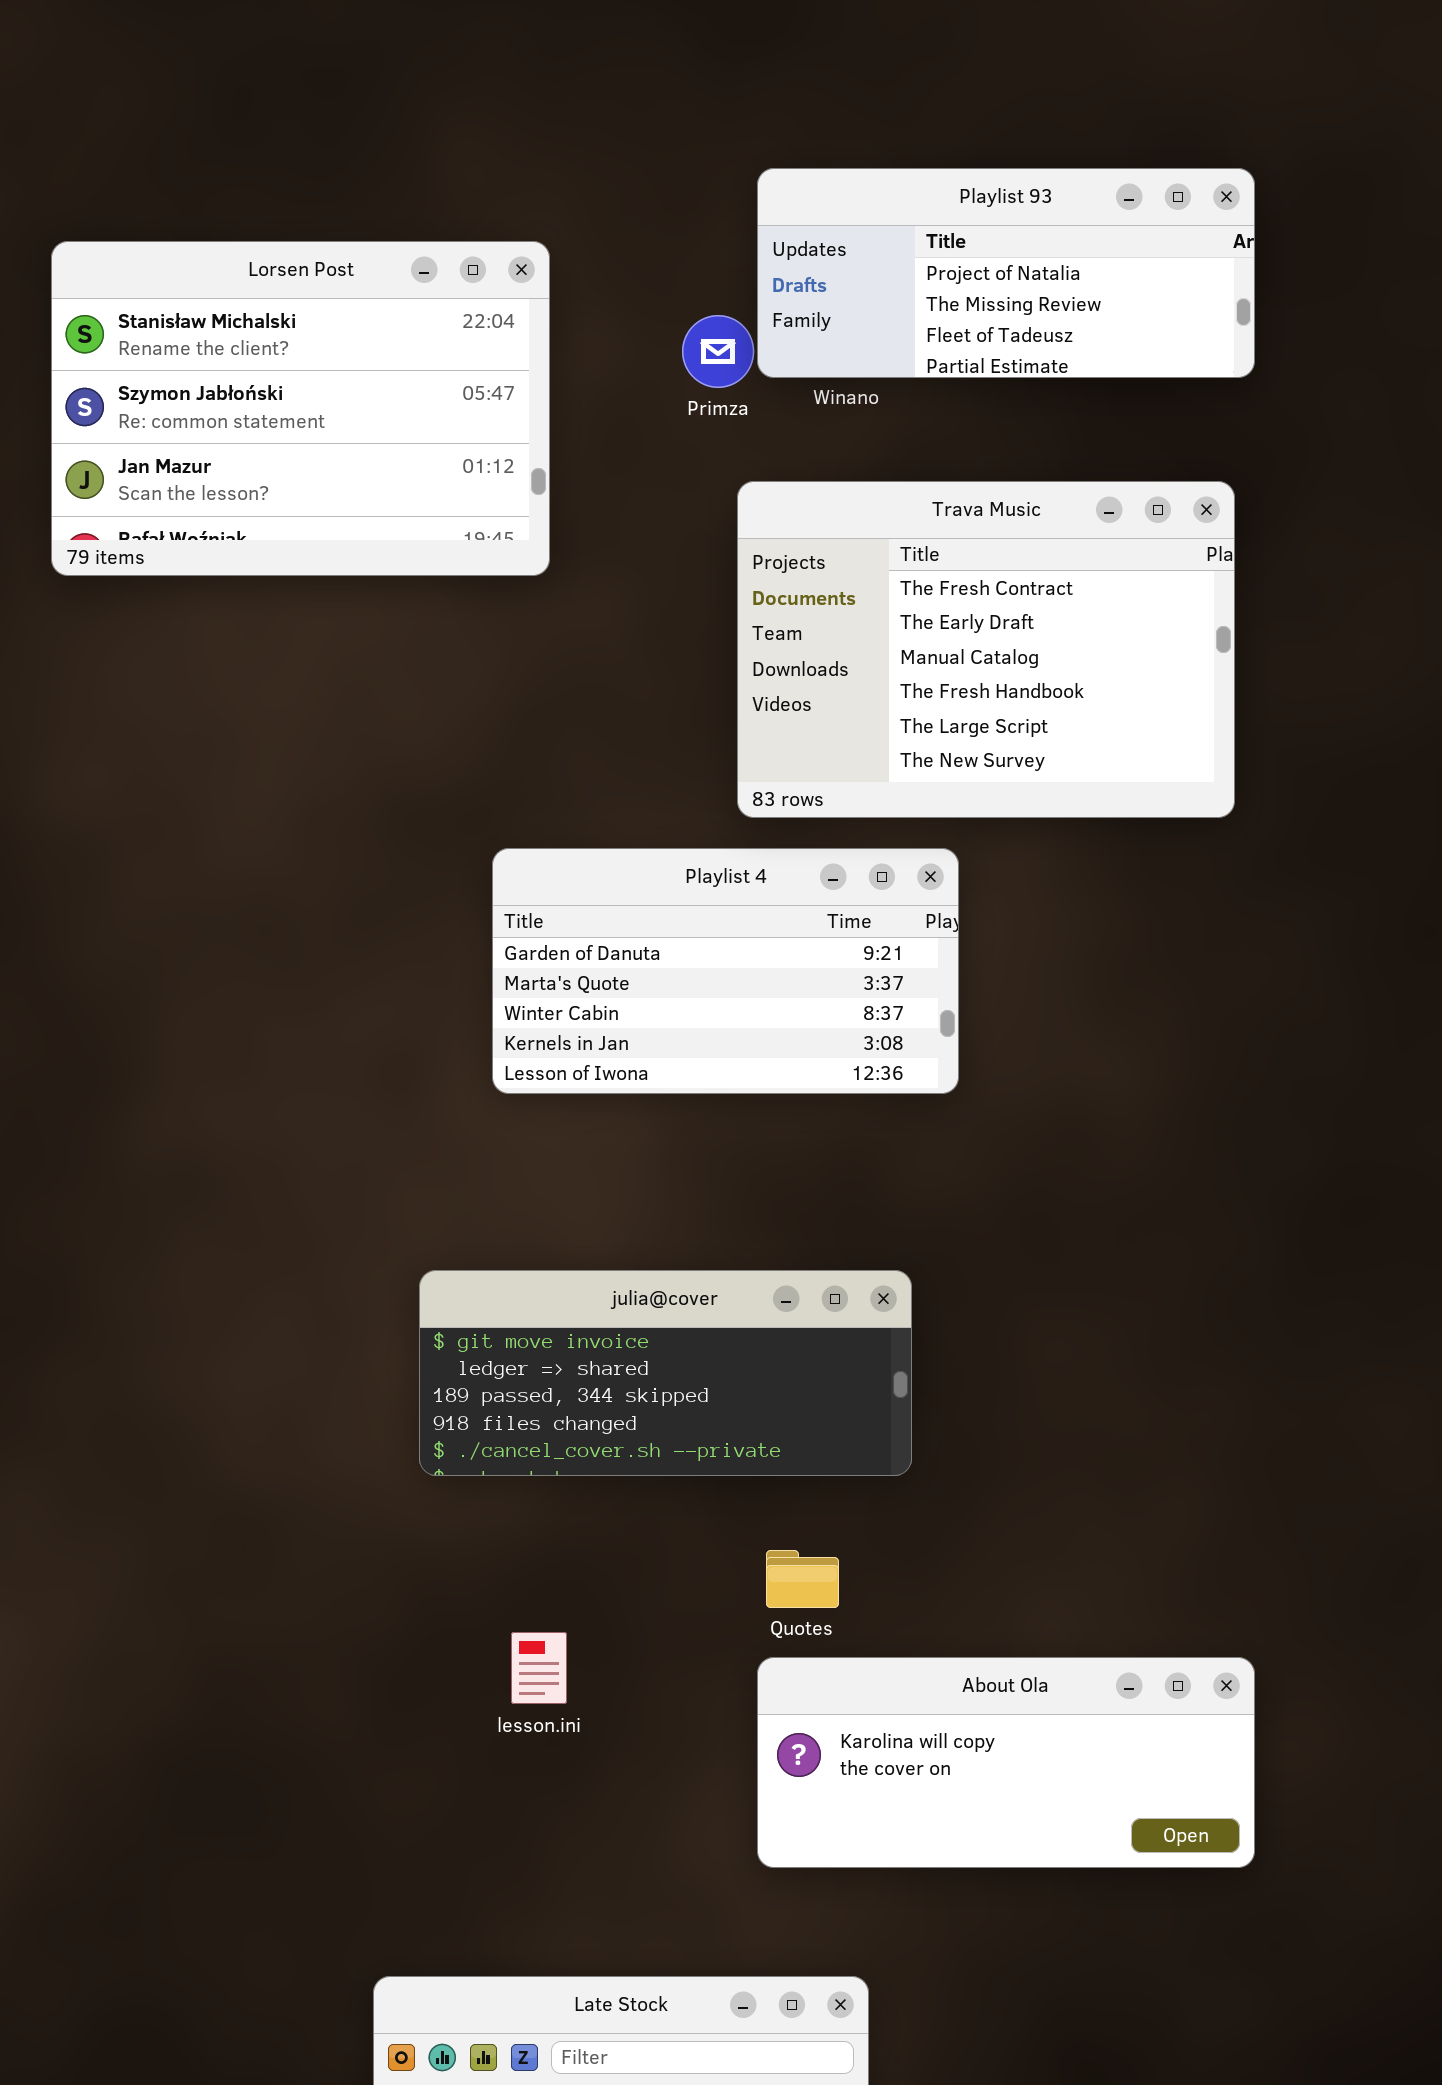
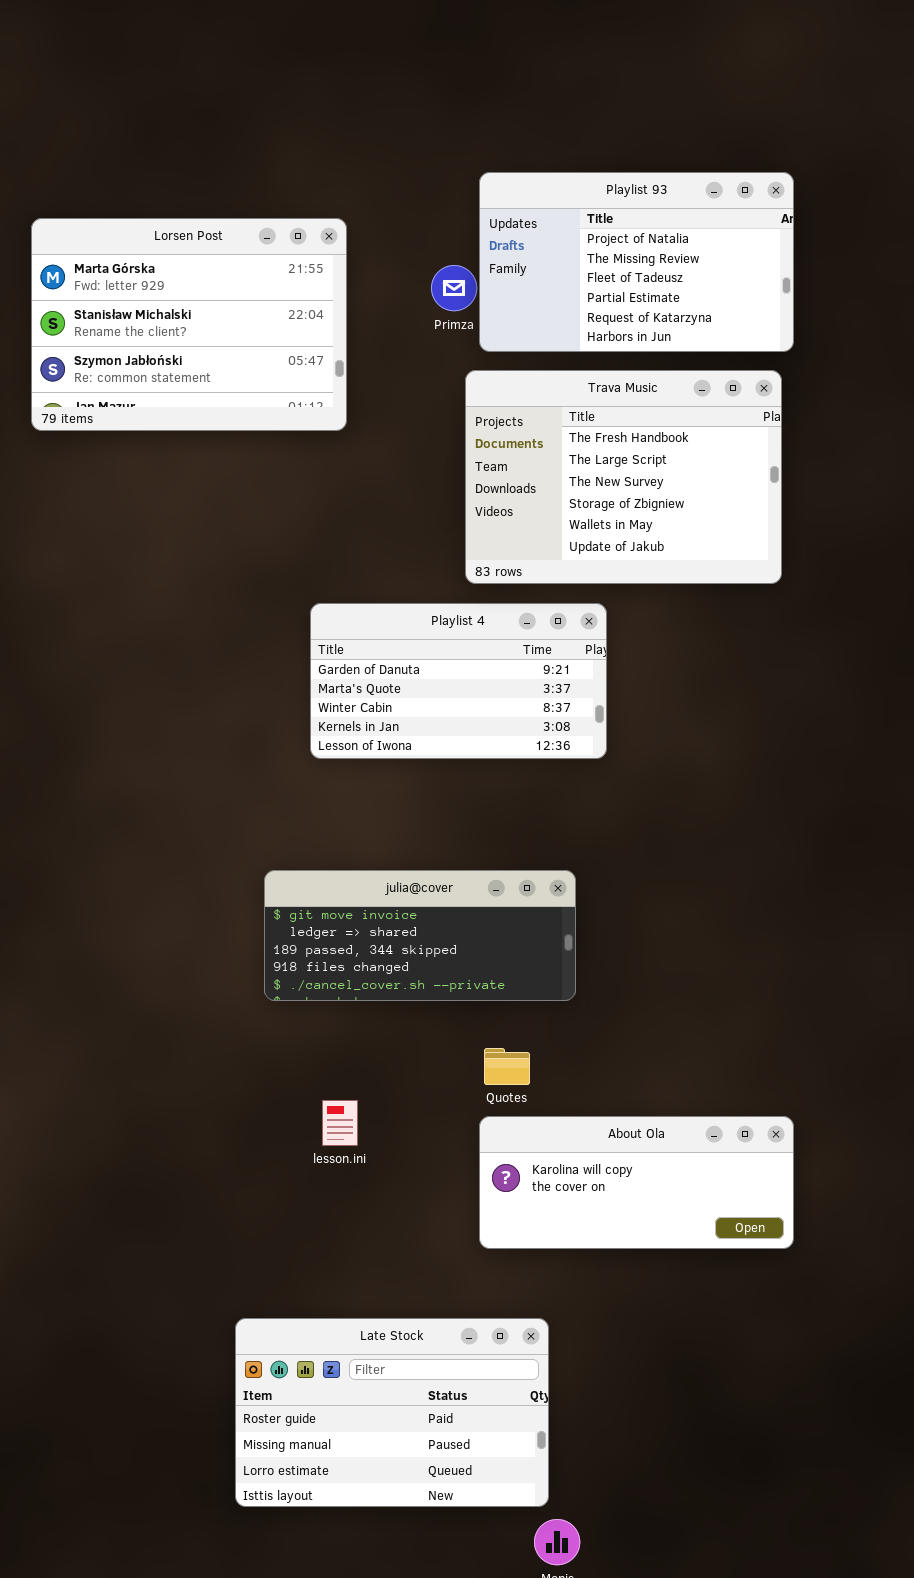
Playlist 93: [757,168,1255,378] -> [479,172,794,352], resized
Lorsen Post: [51,241,550,576] -> [31,218,347,431], scrolled up 1 row
Trava Music: [737,481,1235,818] -> [465,370,782,584], scrolled down 3 rows

